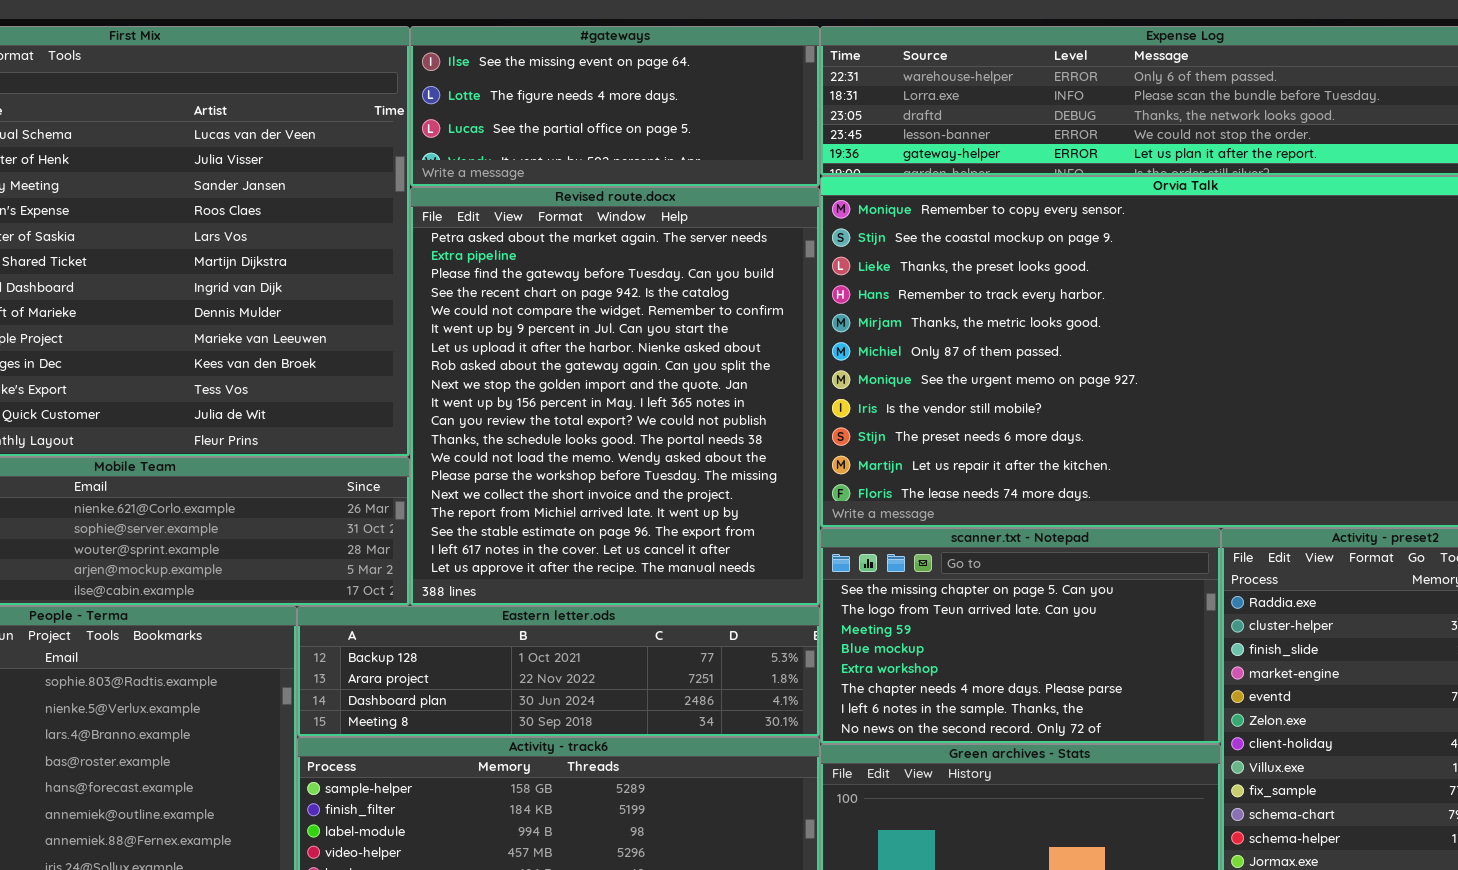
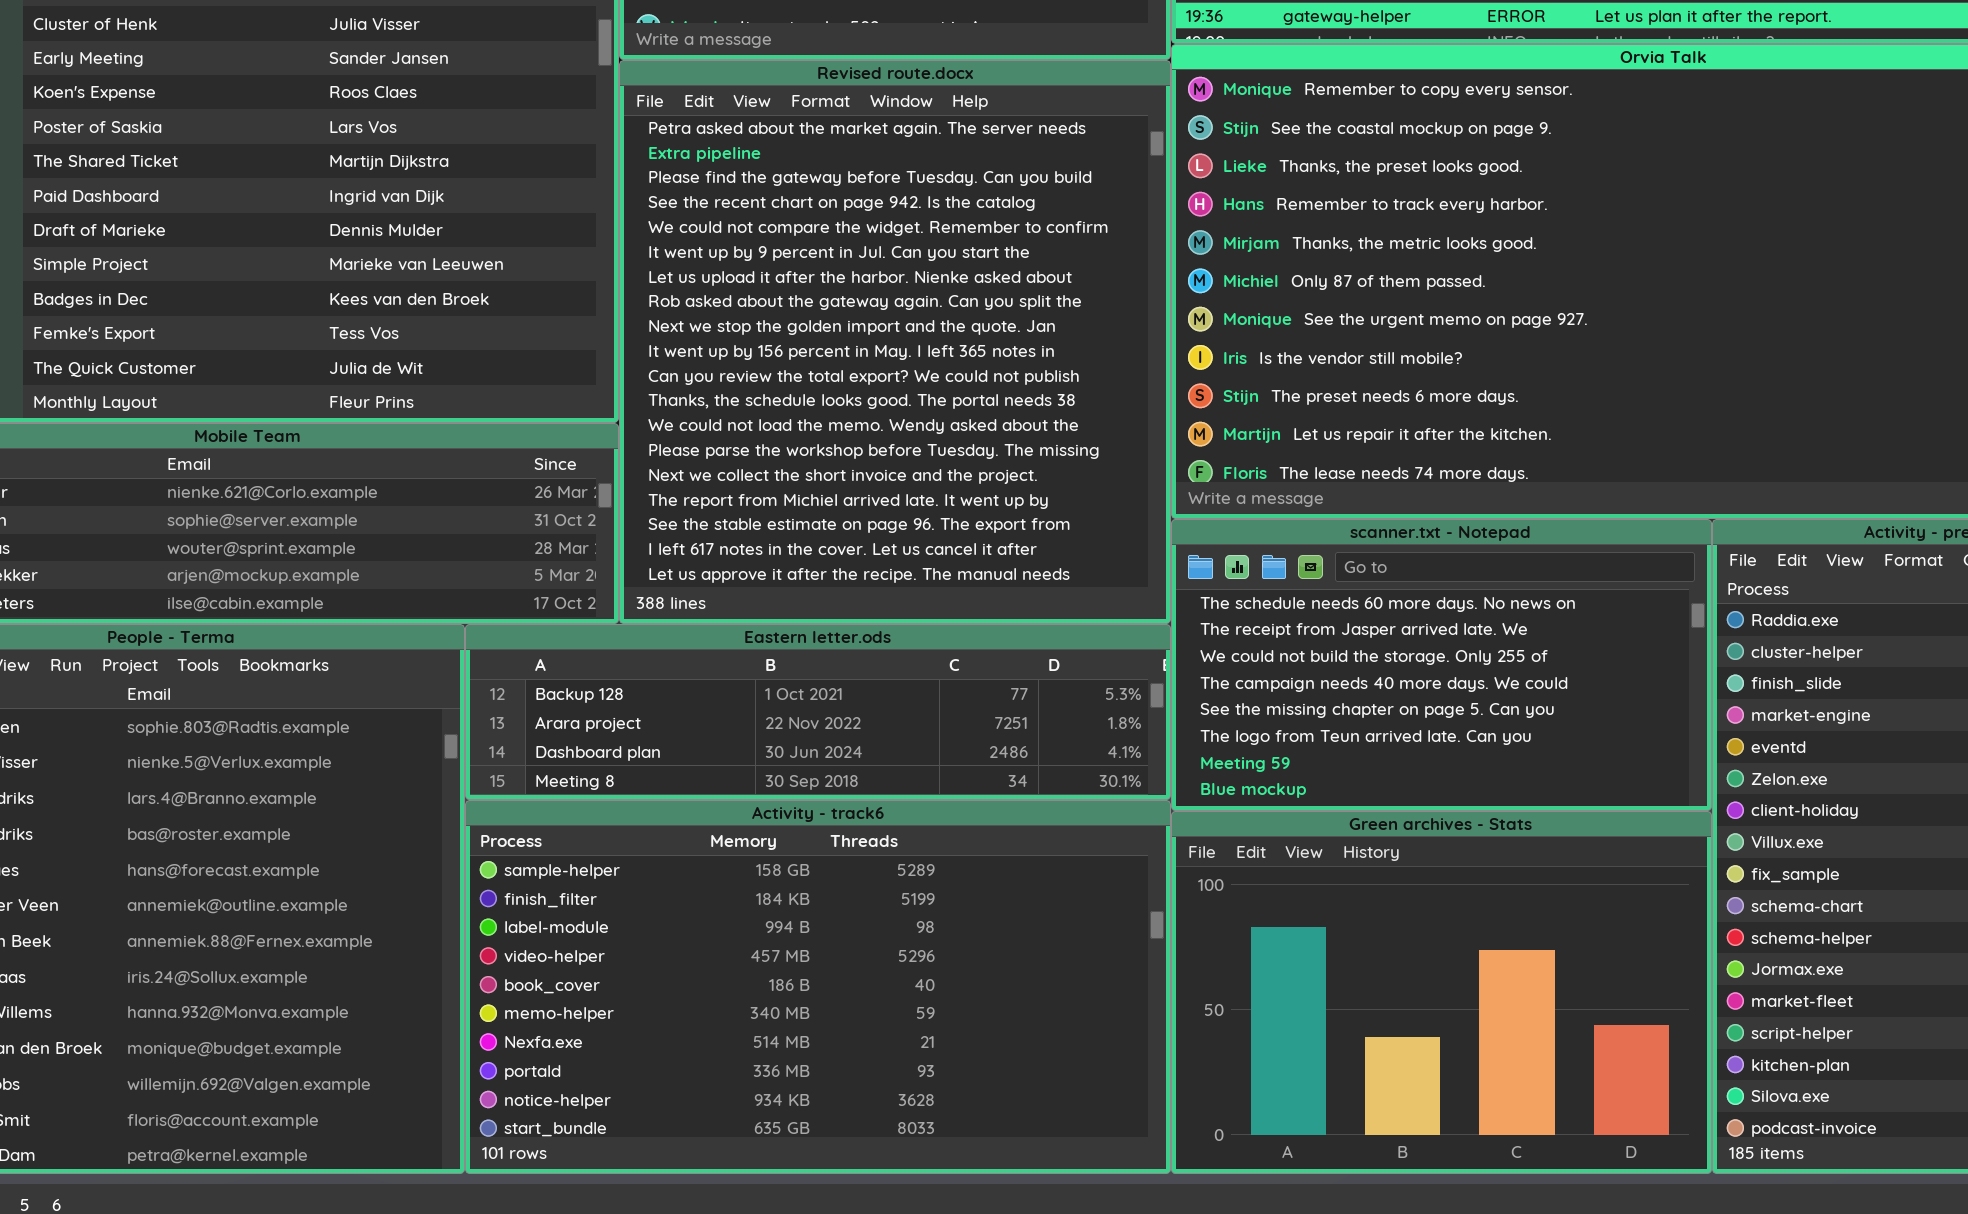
scanner.txt - Notepad: [820,528,1221,744] -> [1171,519,1712,811], scrolled up 4 rows

